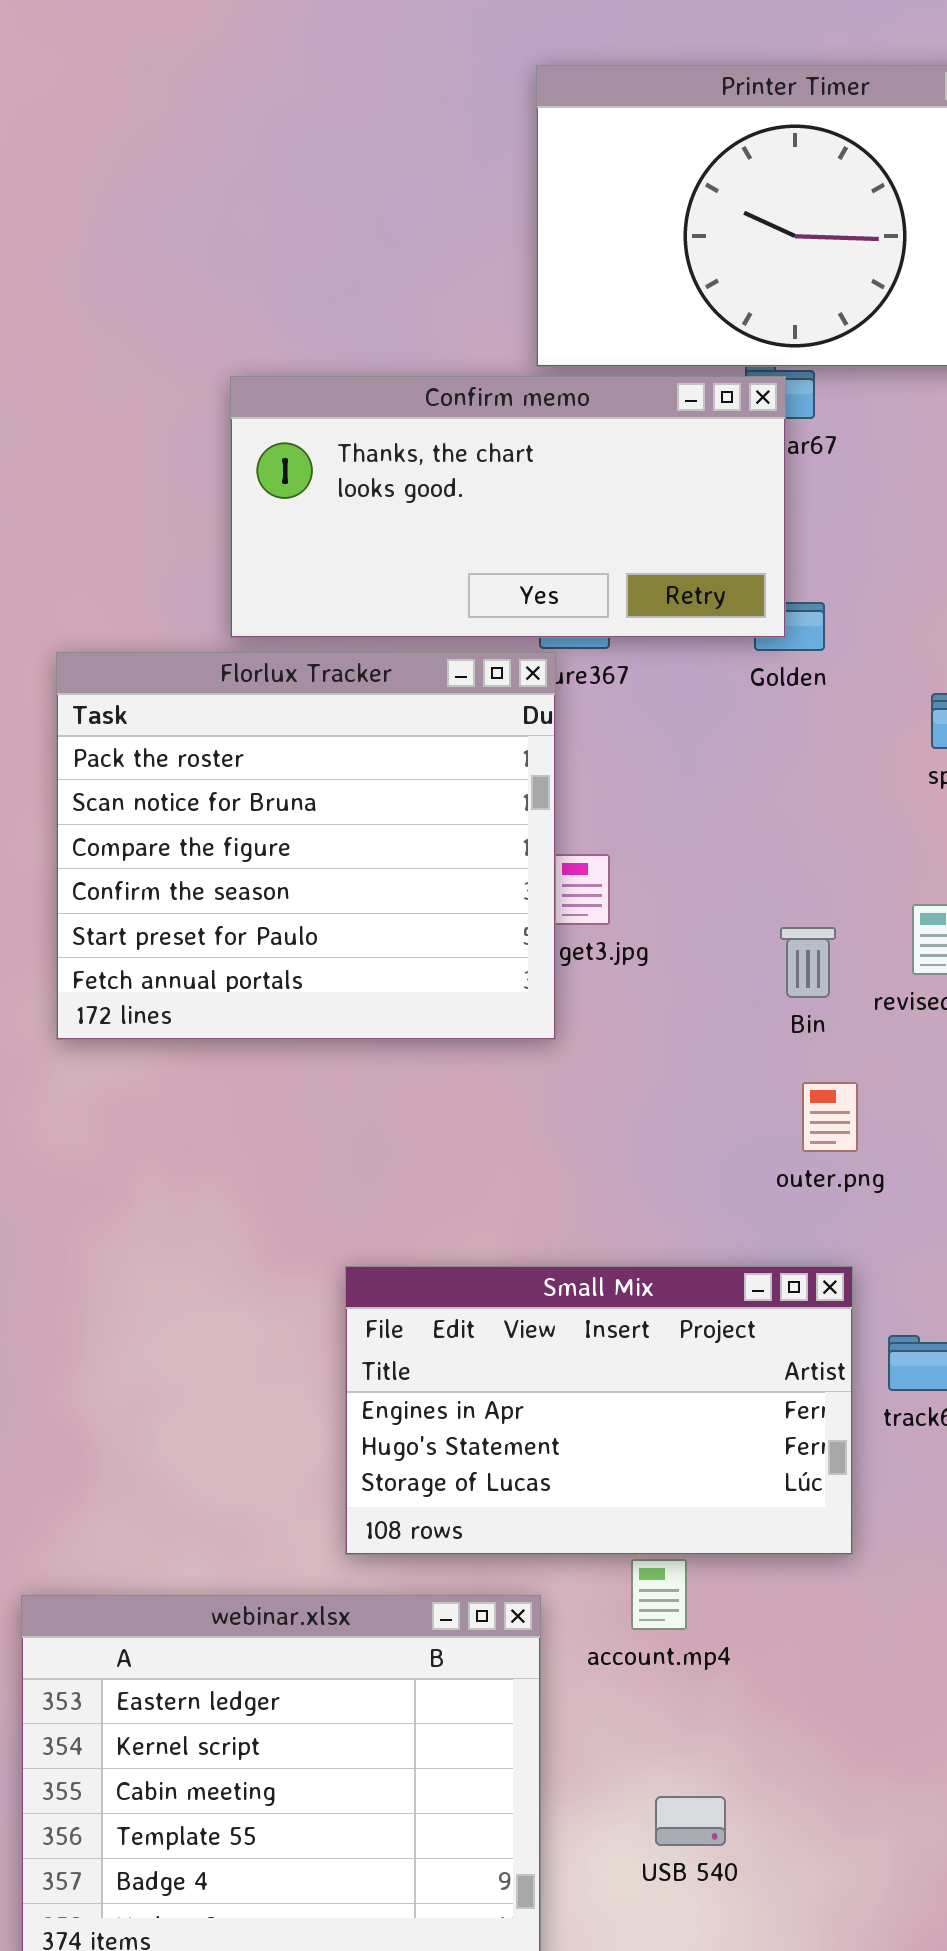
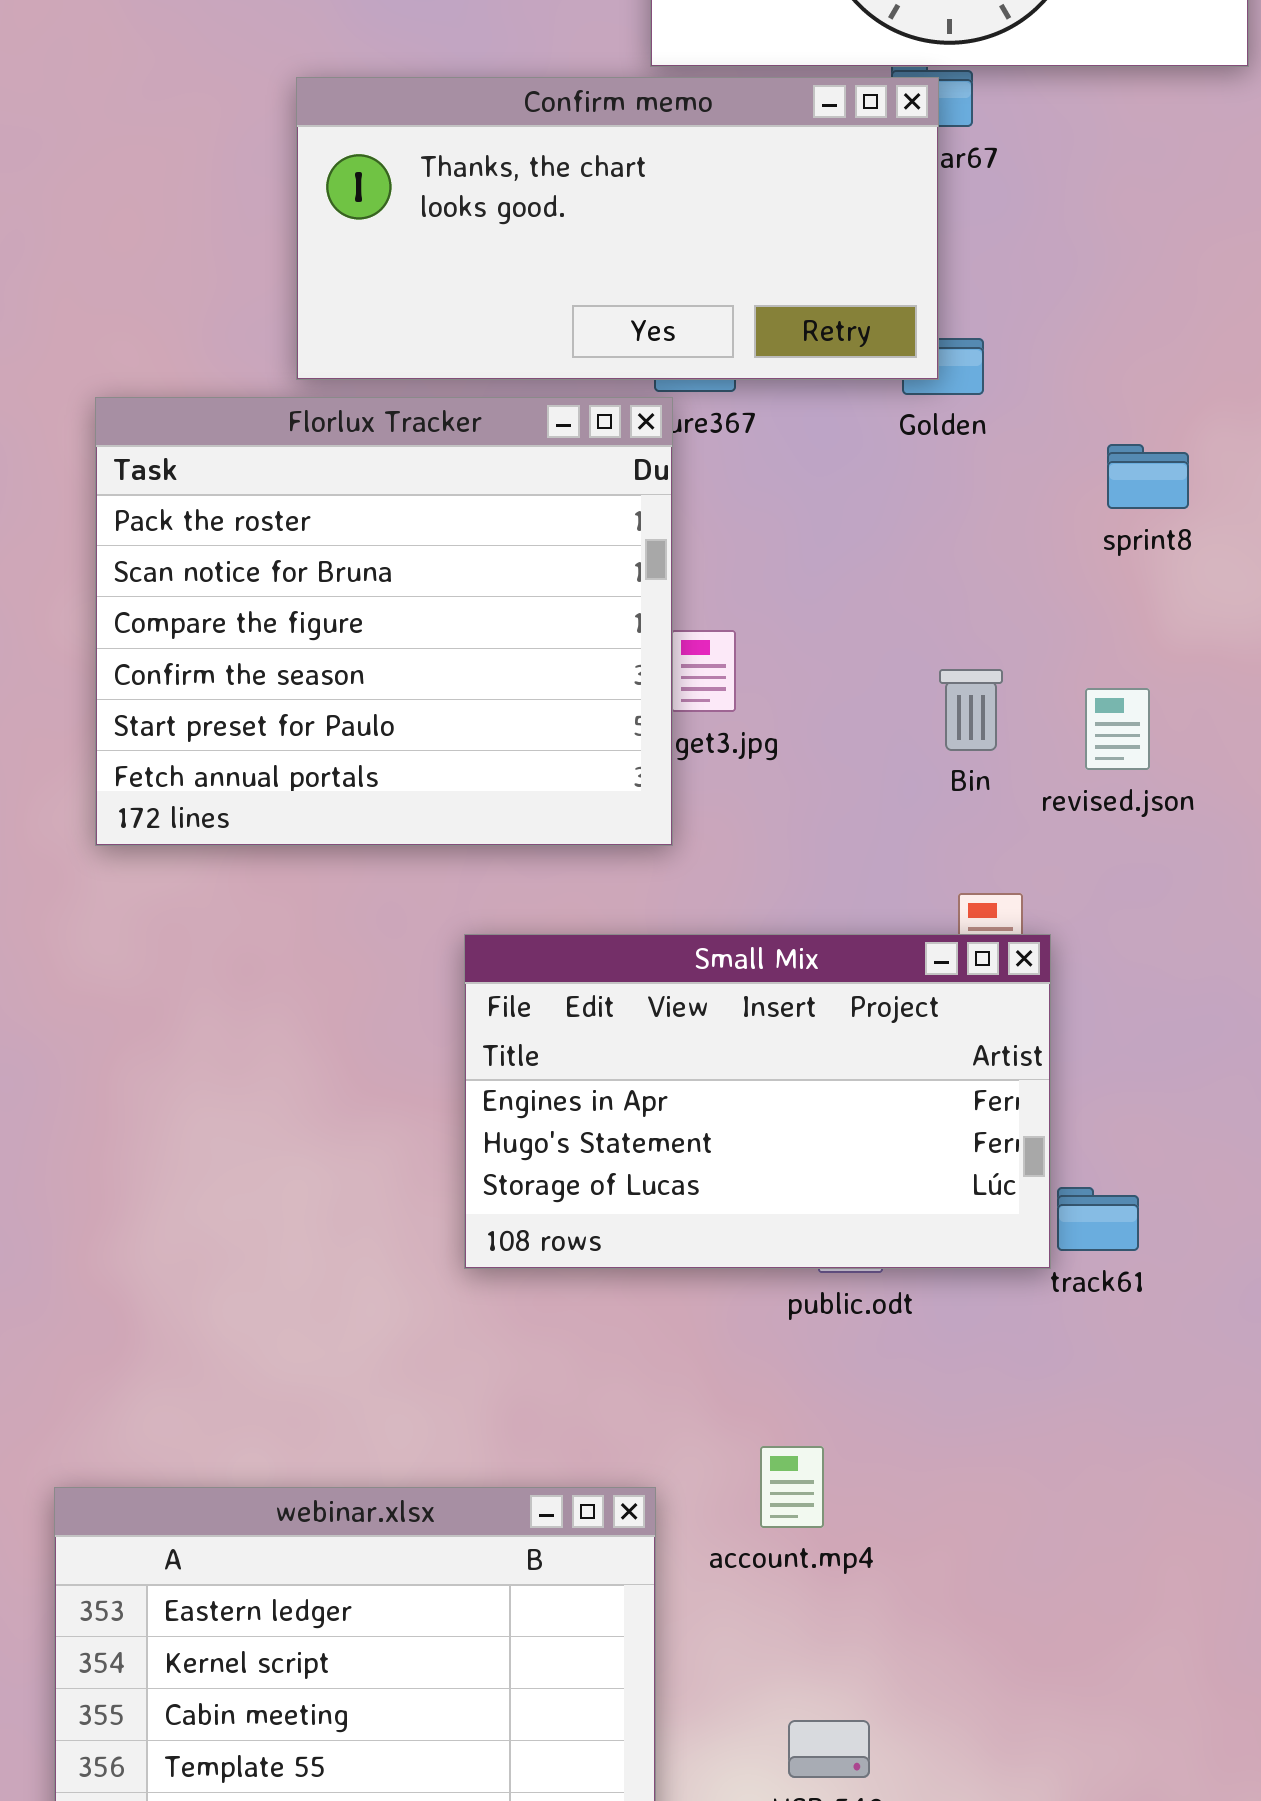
Bin: [780,927,836,998] -> [939,669,1003,751], moved
Small Mix: [345,1266,853,1555] -> [464,934,1051,1269], moved

